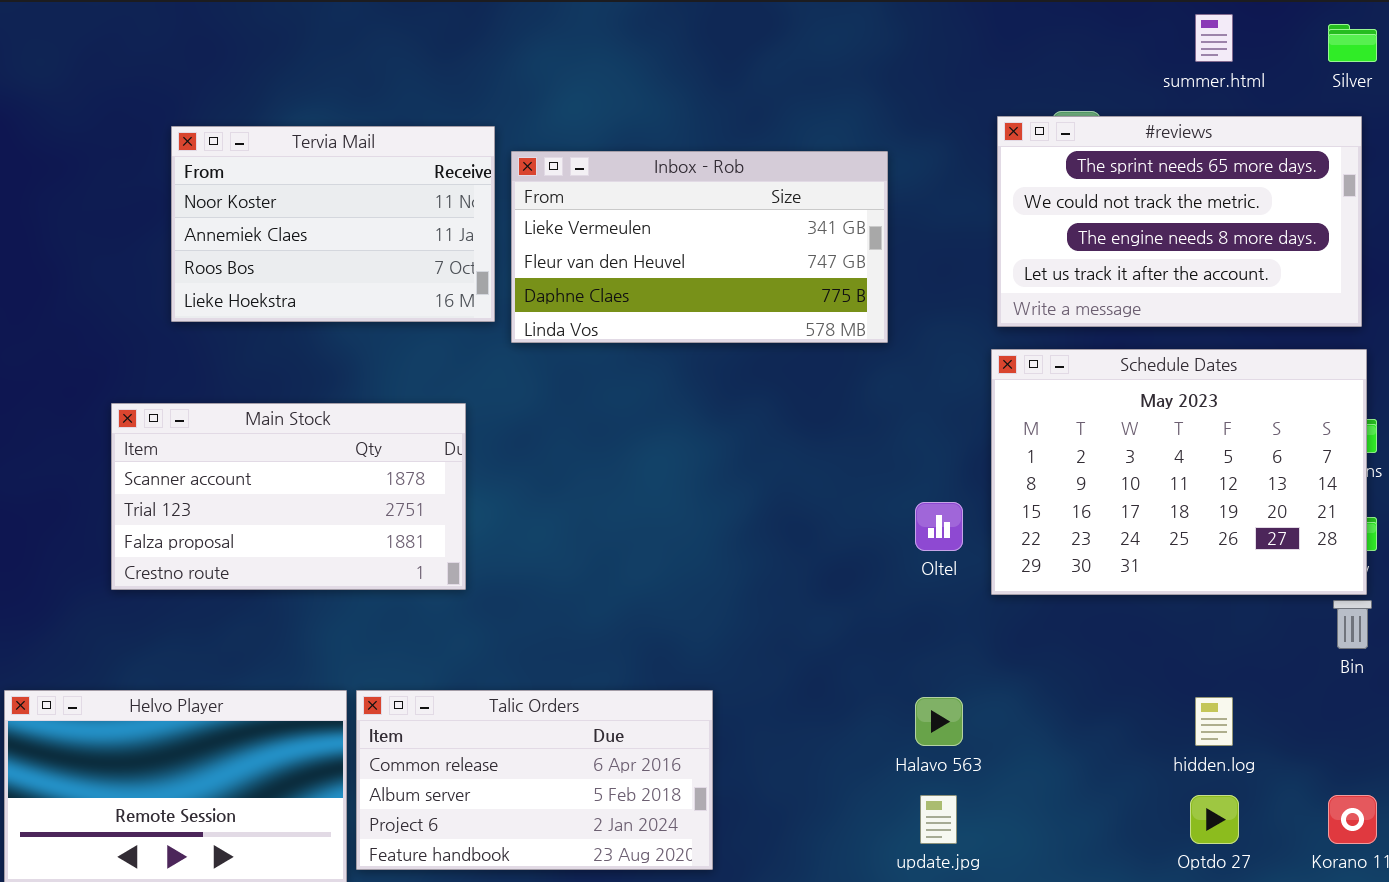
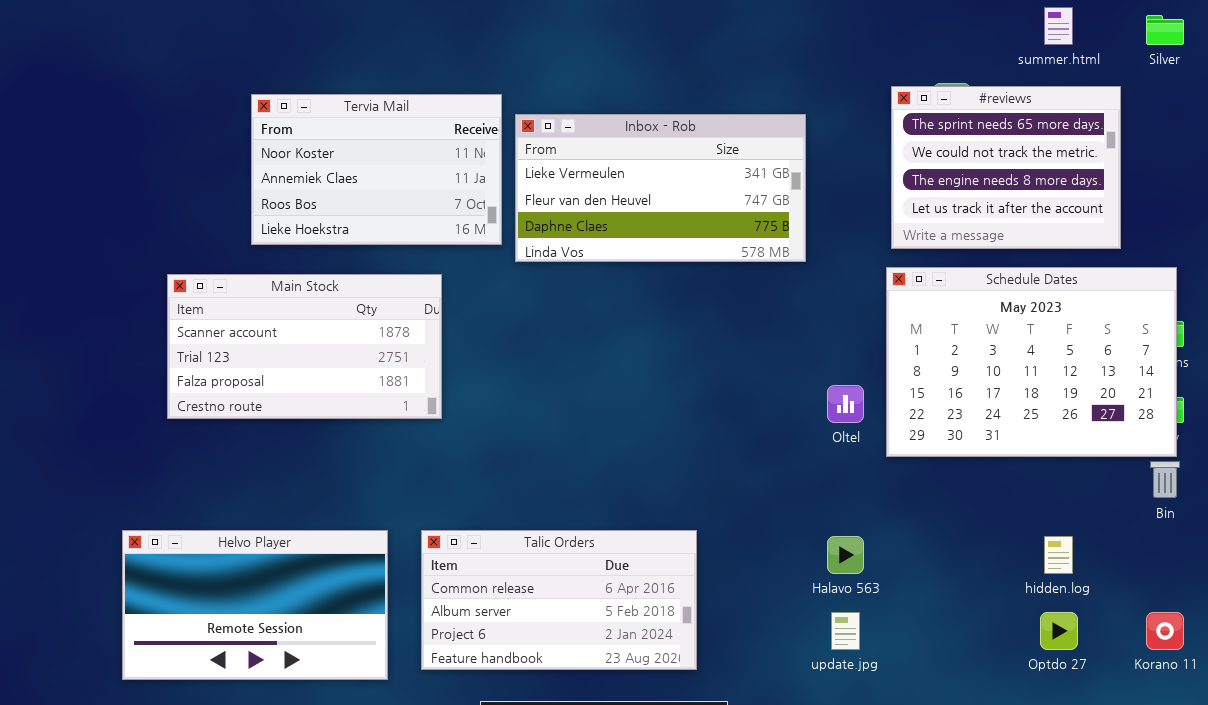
#reviews: [997,116,1362,327] -> [891,86,1121,249], resized
Main Stock: [111,403,466,590] -> [167,274,442,419], moved
Talic Orders: [356,690,713,870] -> [421,530,697,670], moved

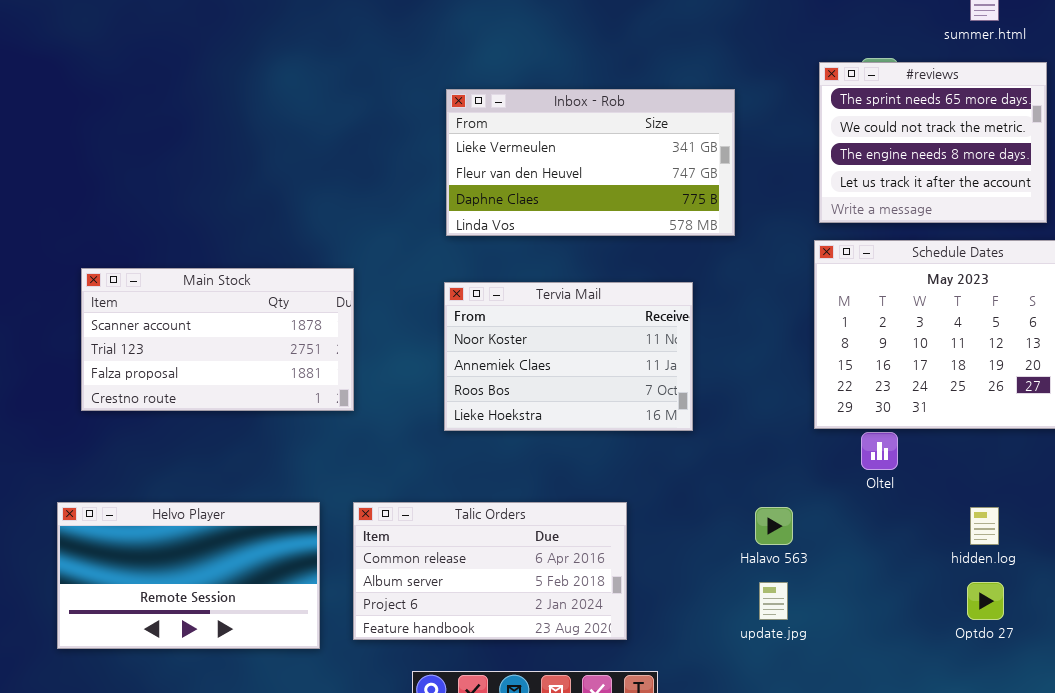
Tervia Mail: [251,94,502,245] -> [444,282,693,431], moved
Main Stock: [167,274,442,419] -> [81,268,354,411], moved
Oltel: [827,385,864,423] -> [861,432,898,470], moved

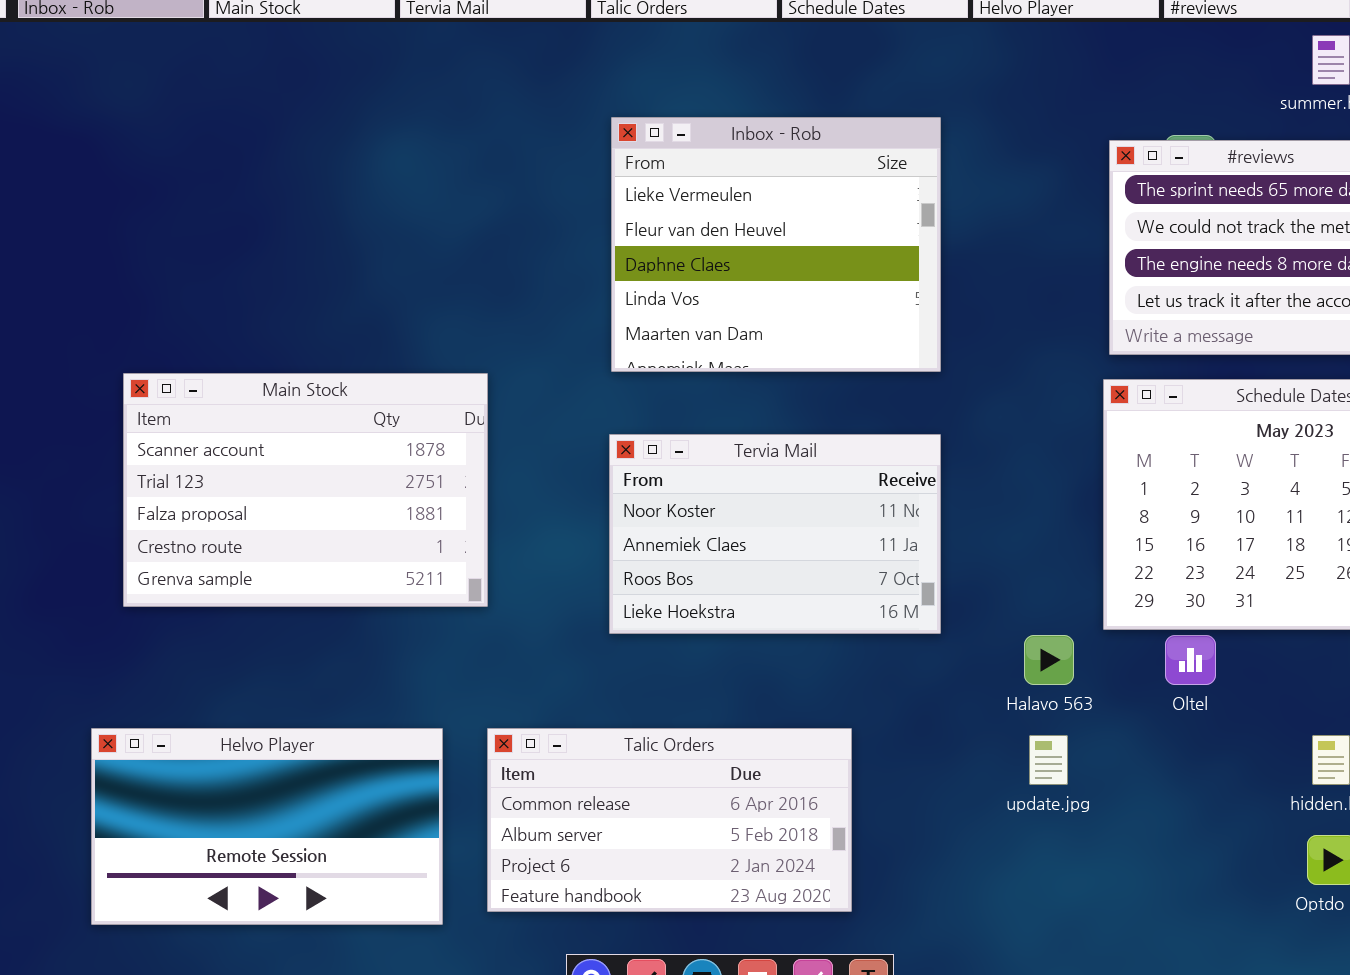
Inbox - Rob: [446,89,735,236] -> [611,117,941,372], resized
Main Stock: [81,268,354,411] -> [123,373,488,607], resized
Halavo 563: [755,507,793,545] -> [1024,635,1074,685], moved
update.jpg: [759,582,788,620] -> [1029,735,1068,785], moved

